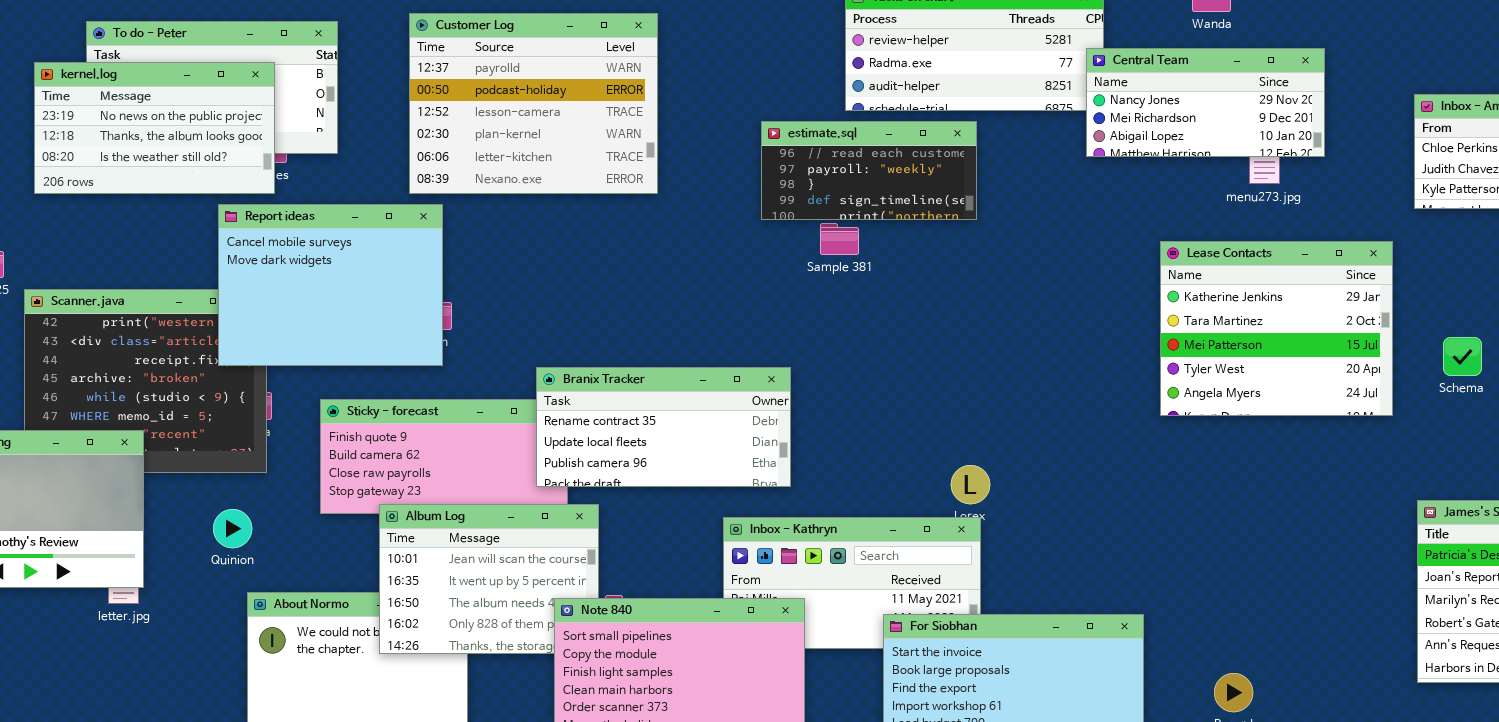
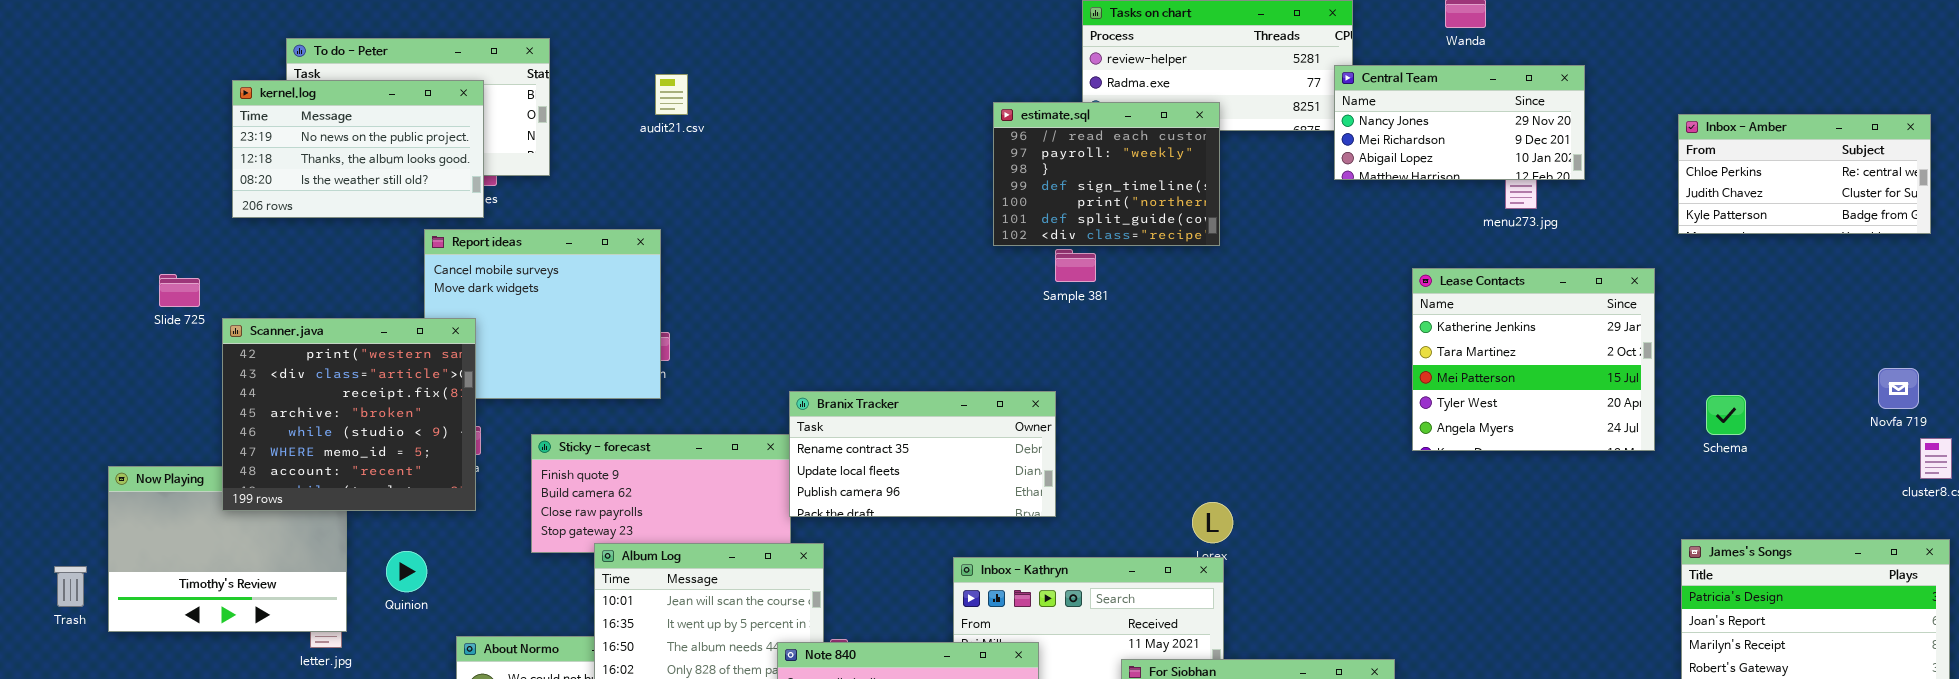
Customer Log: [409,13,658,194] -> none, closed
estimate.sql: [761,121,977,220] -> [993,102,1220,246], resized
Scanner.java: [24,289,267,473] -> [222,318,476,511], raised
Schema: [1443,337,1482,376] -> [1706,395,1746,435], moved
Branix Tracker: [536,367,791,487] -> [789,391,1056,517], moved
Quinion: [213,509,252,548] -> [386,551,427,592], moved

